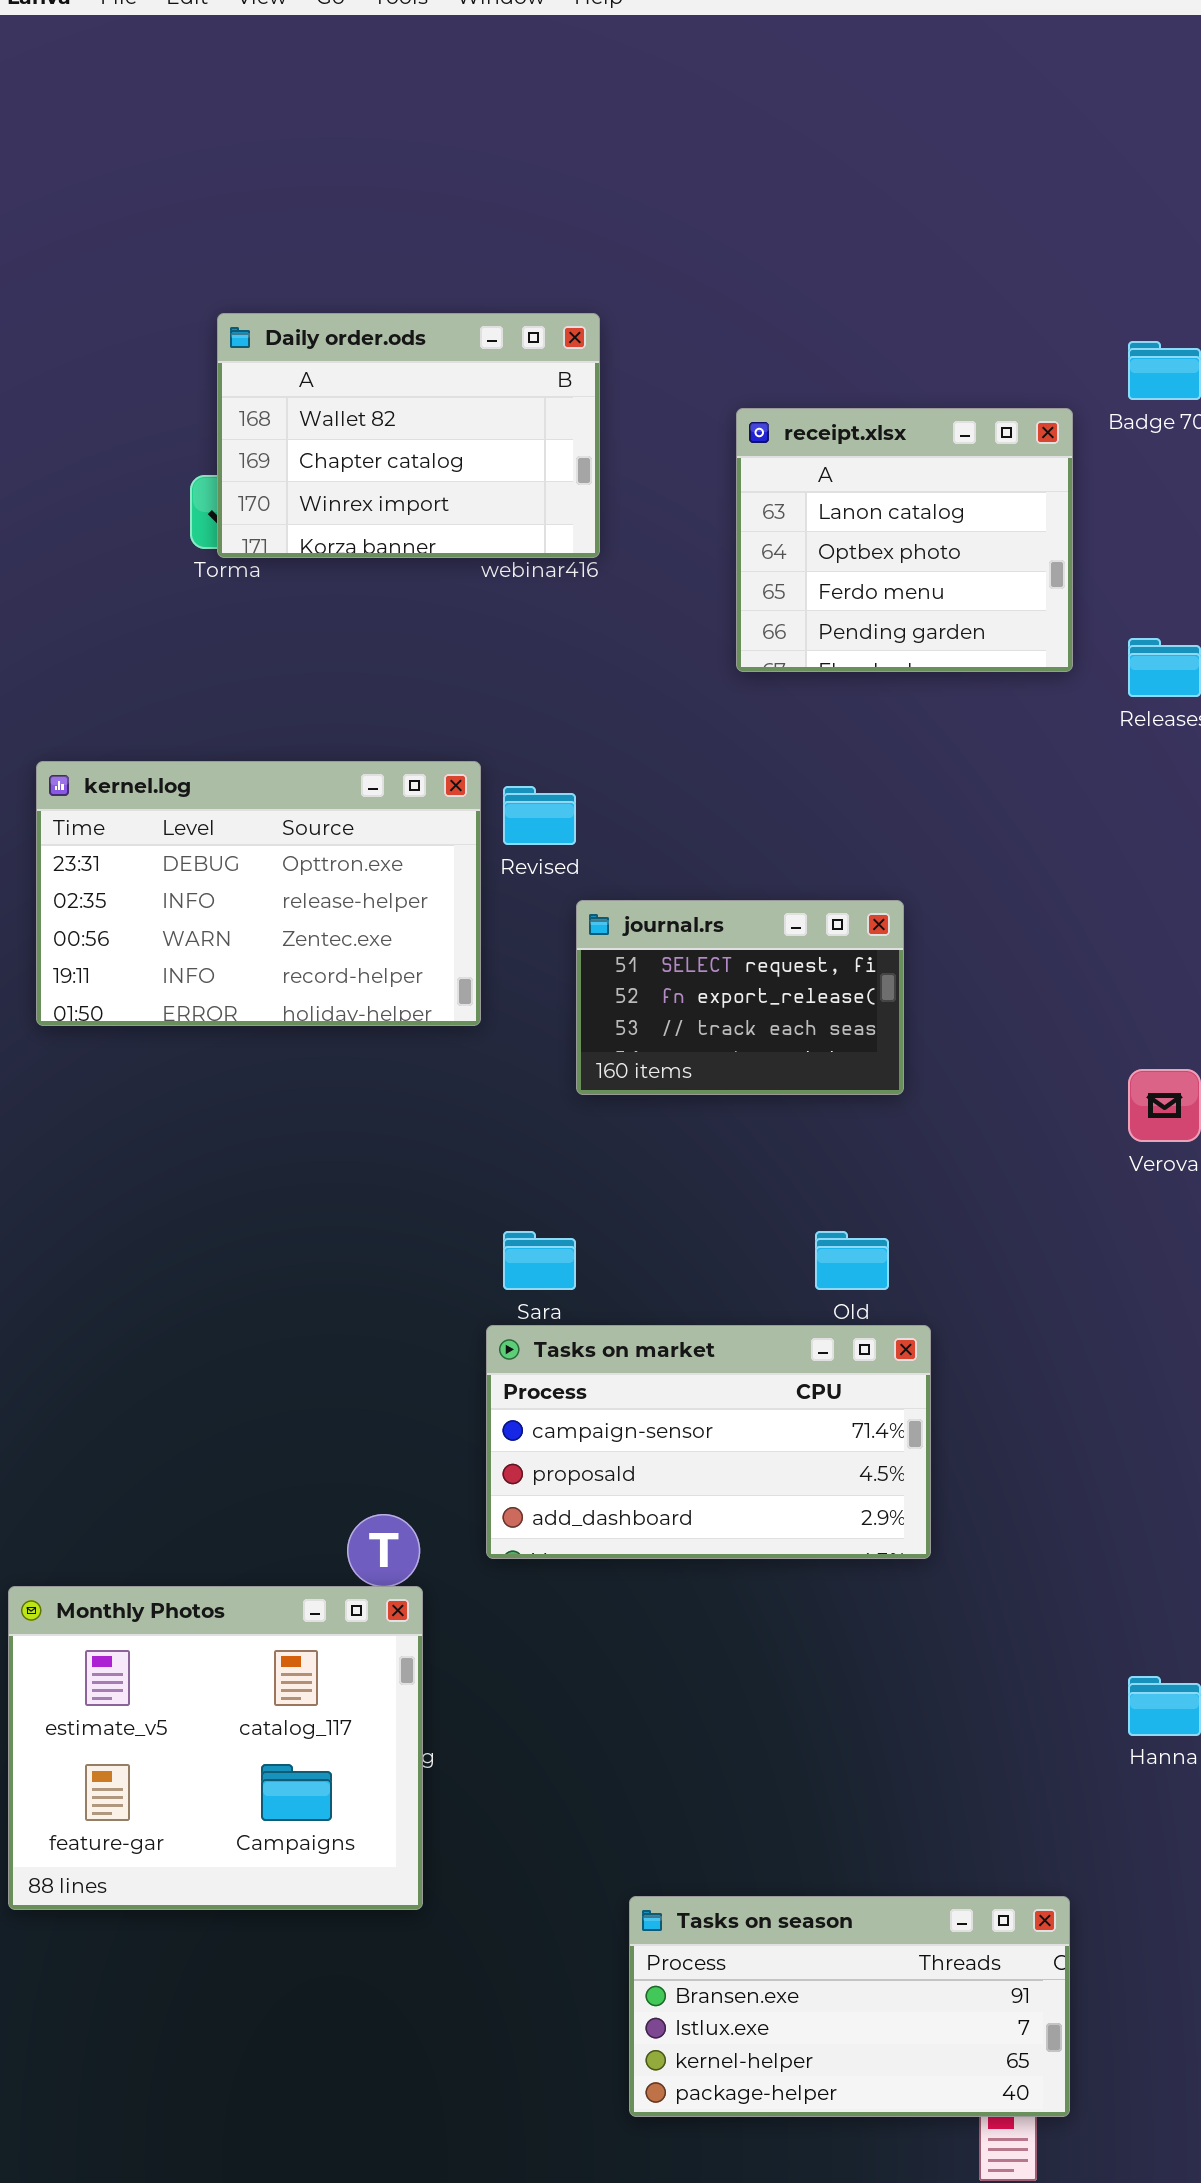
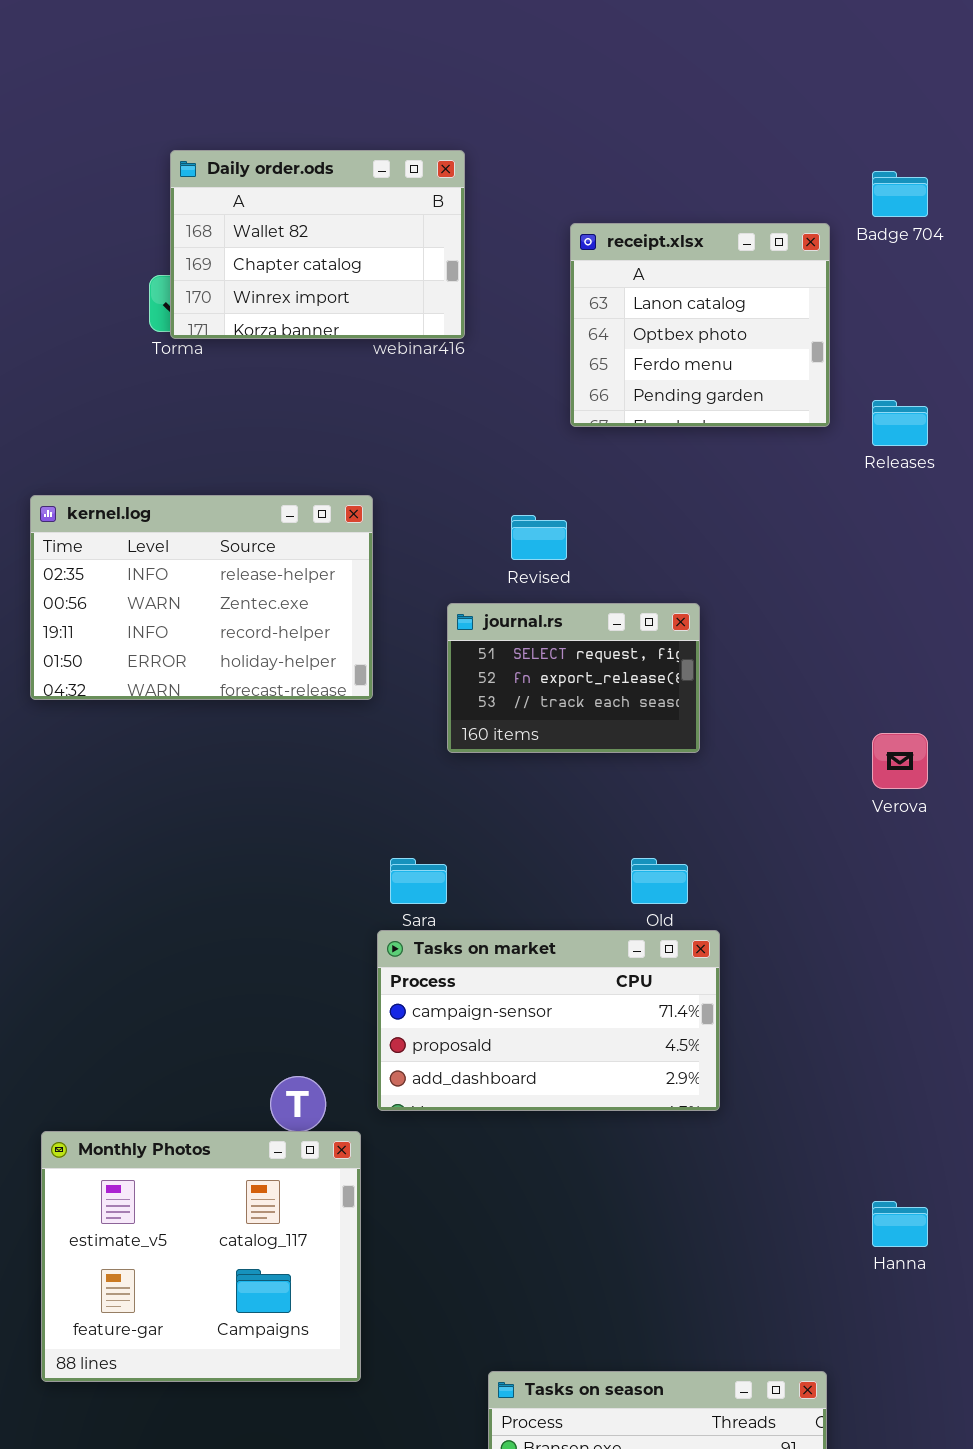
kernel.log: [36,761,481,1026] -> [30,495,373,700], scrolled down 1 row
Revised: [503,786,576,845] -> [511,515,567,560], moved
Monthly Photos: [8,1586,423,1910] -> [41,1131,361,1382], moved

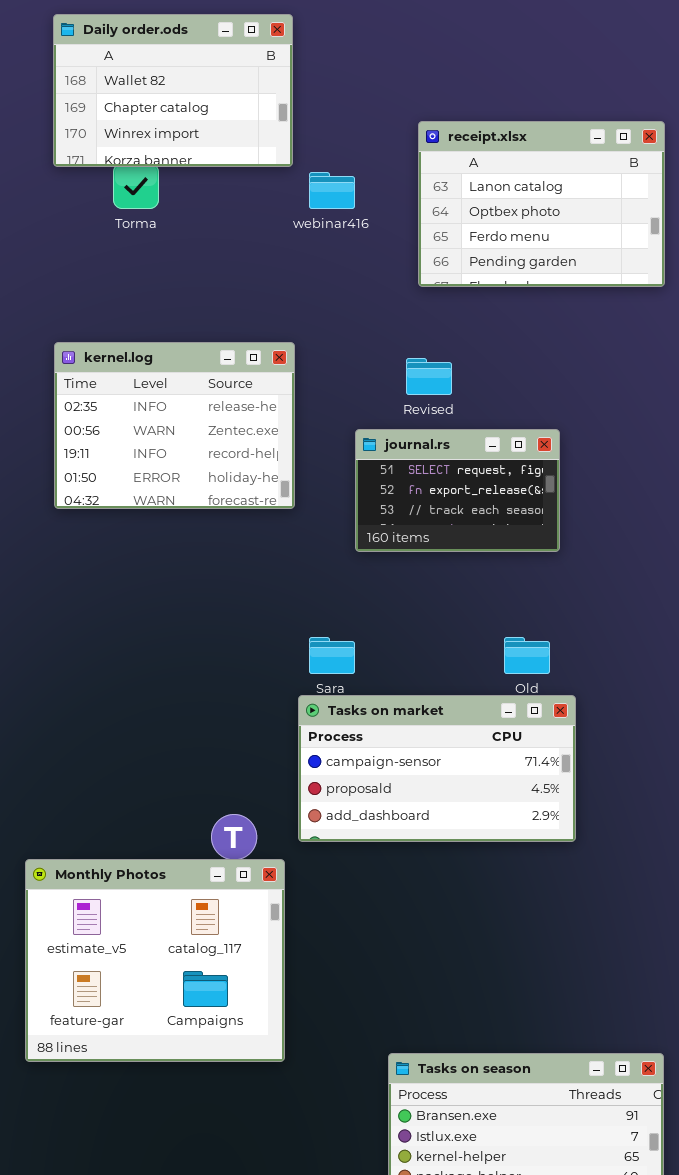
Daily order.ods: [170,150,465,339] -> [53,14,293,167], moved
receipt.xlsx: [570,223,830,427] -> [418,121,665,287], resized
kernel.log: [30,495,373,700] -> [54,342,295,509], resized

